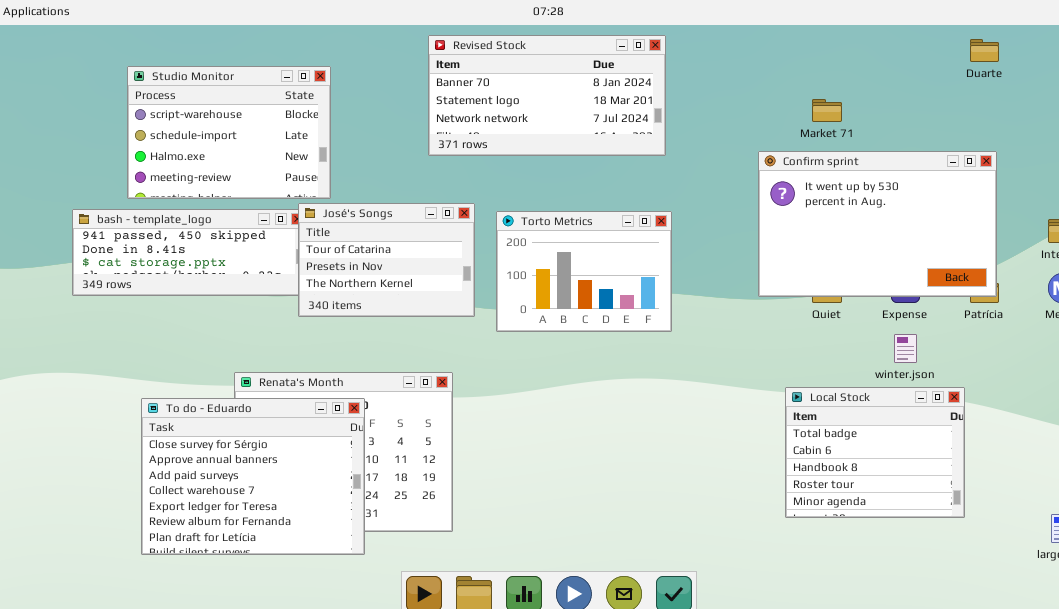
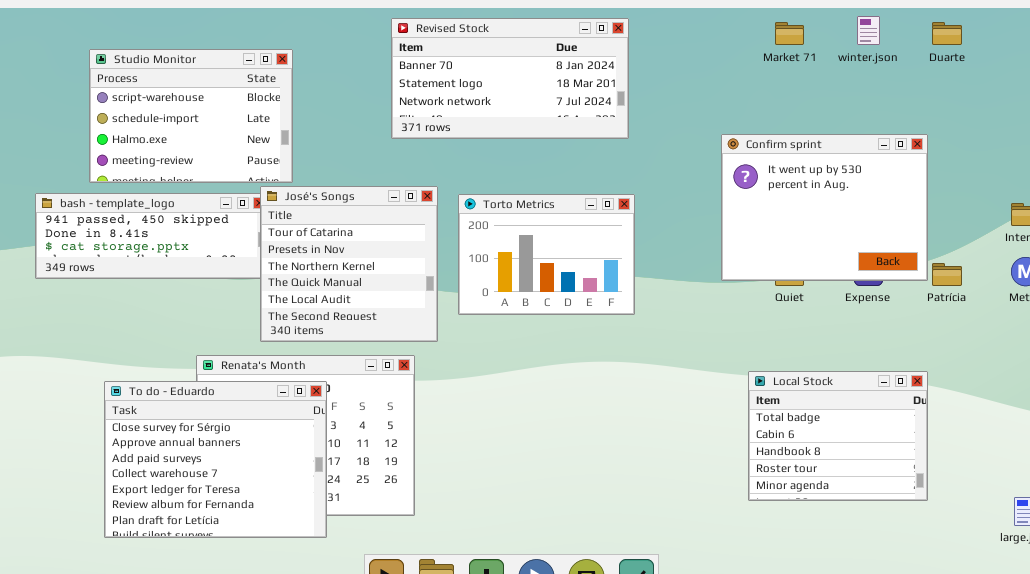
Market 71: [812,99,842,122] -> [775,22,804,45], moved
Confirm sprint: [758,151,997,297] -> [721,134,928,281], resized
José's Songs: [298,203,475,317] -> [260,186,438,342], resized
winter.json: [894,334,917,363] -> [857,16,880,45], moved

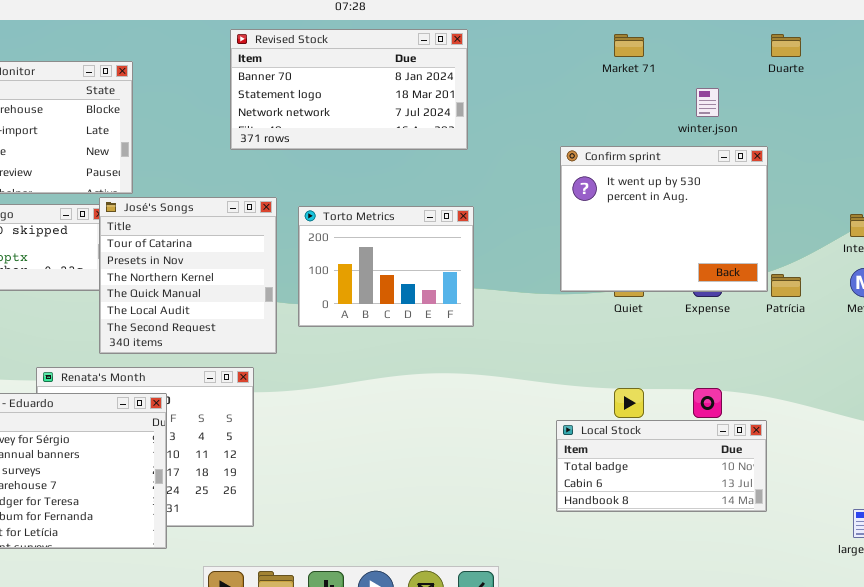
winter.json: [857,16,880,45] -> [696,88,719,117], moved
Local Stock: [748,371,928,501] -> [556,420,767,512], resized

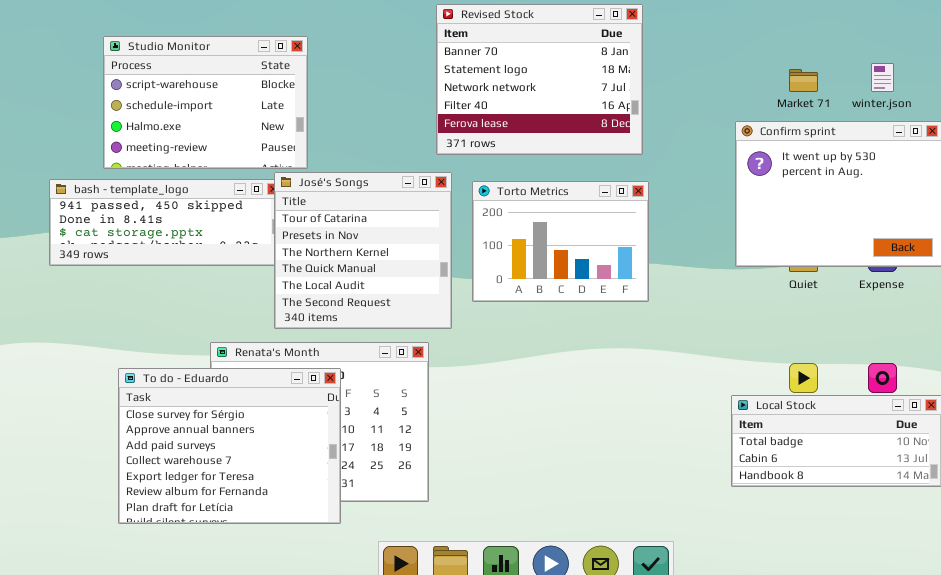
Revised Stock: [230,29,468,150] -> [436,4,643,155], resized
Market 71: [614,34,644,57] -> [789,69,818,92], moved

